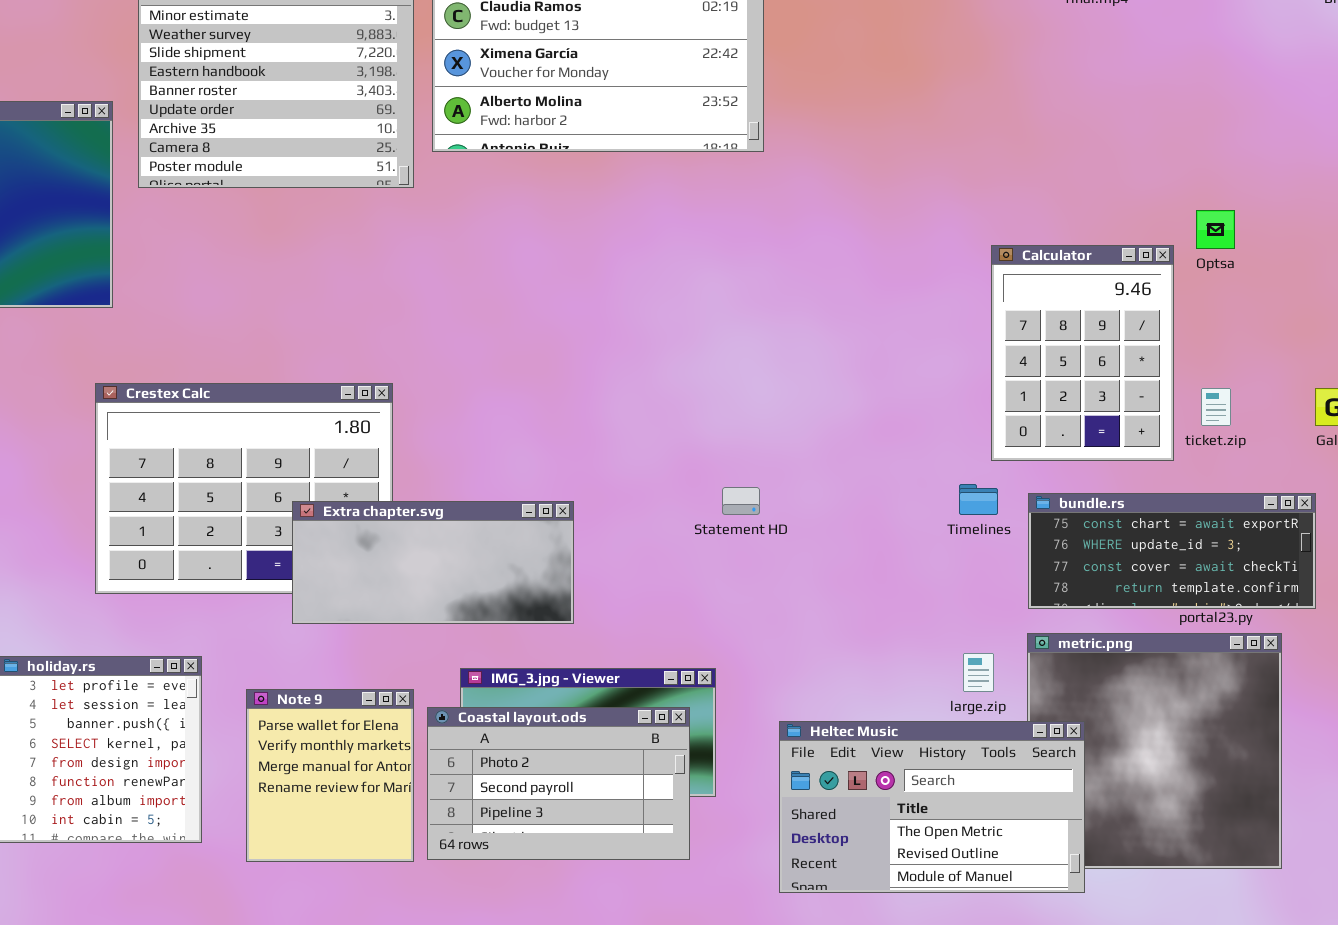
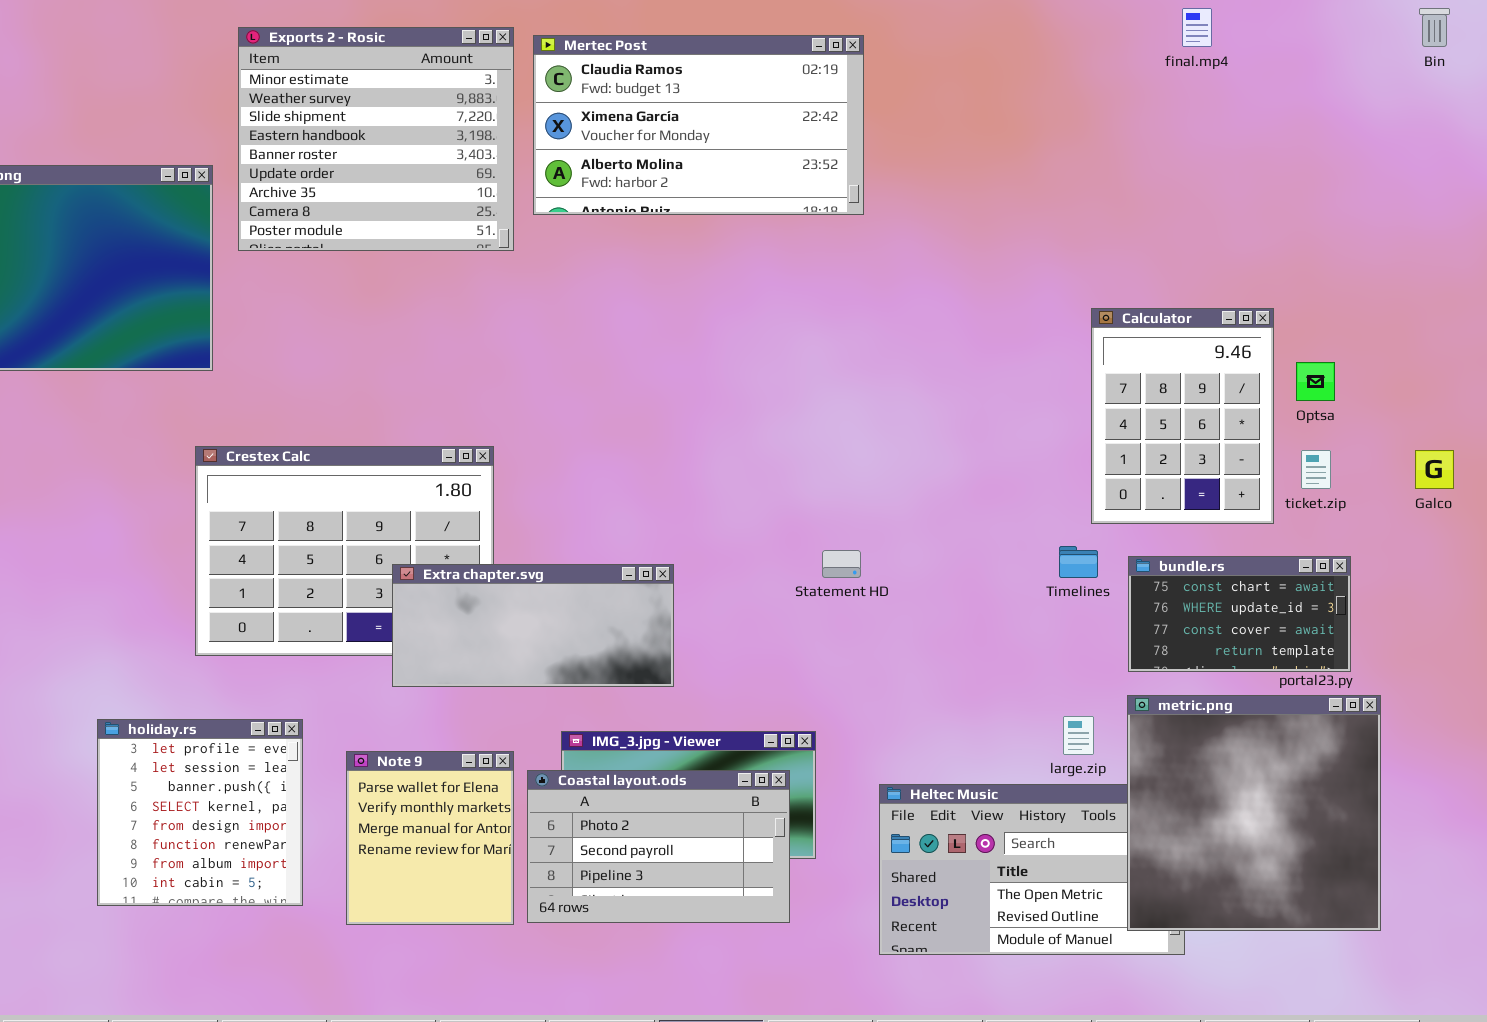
Optsa: [1196,210,1235,249] -> [1296,362,1335,401], moved
bundle.rs: [1028,493,1316,609] -> [1128,556,1351,672], resized
metric.png: [1027,633,1282,869] -> [1127,695,1381,931], raised

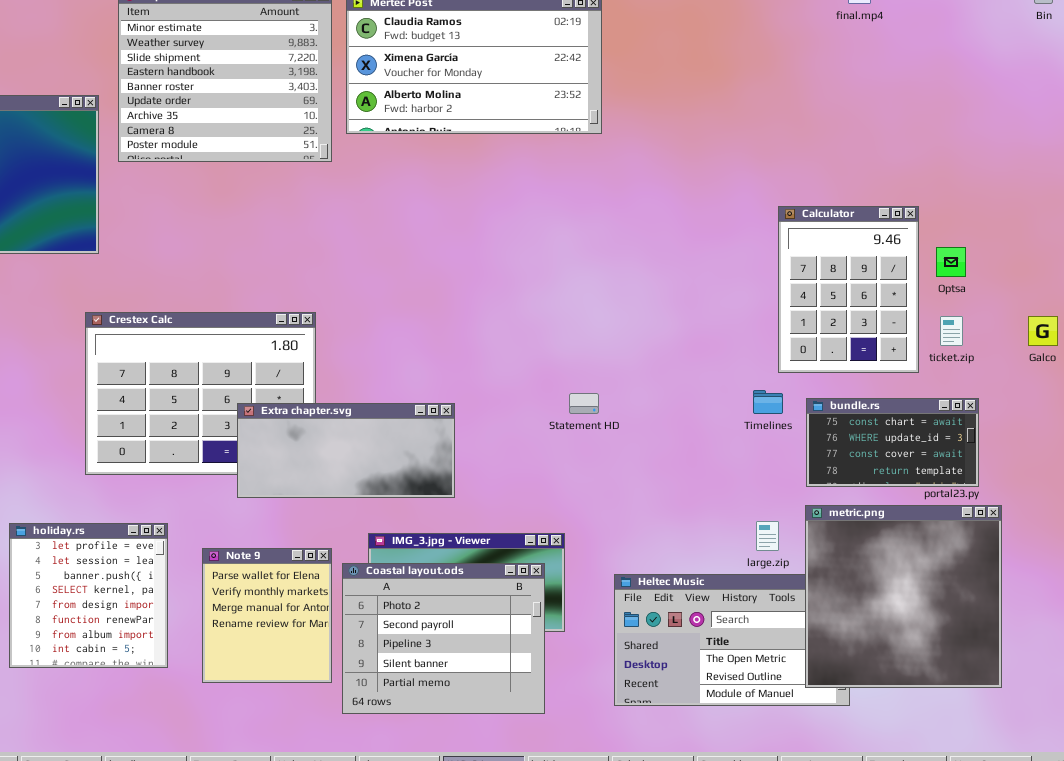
Coastal layout.ods: [527,770,790,923] -> [342,563,545,714], resized

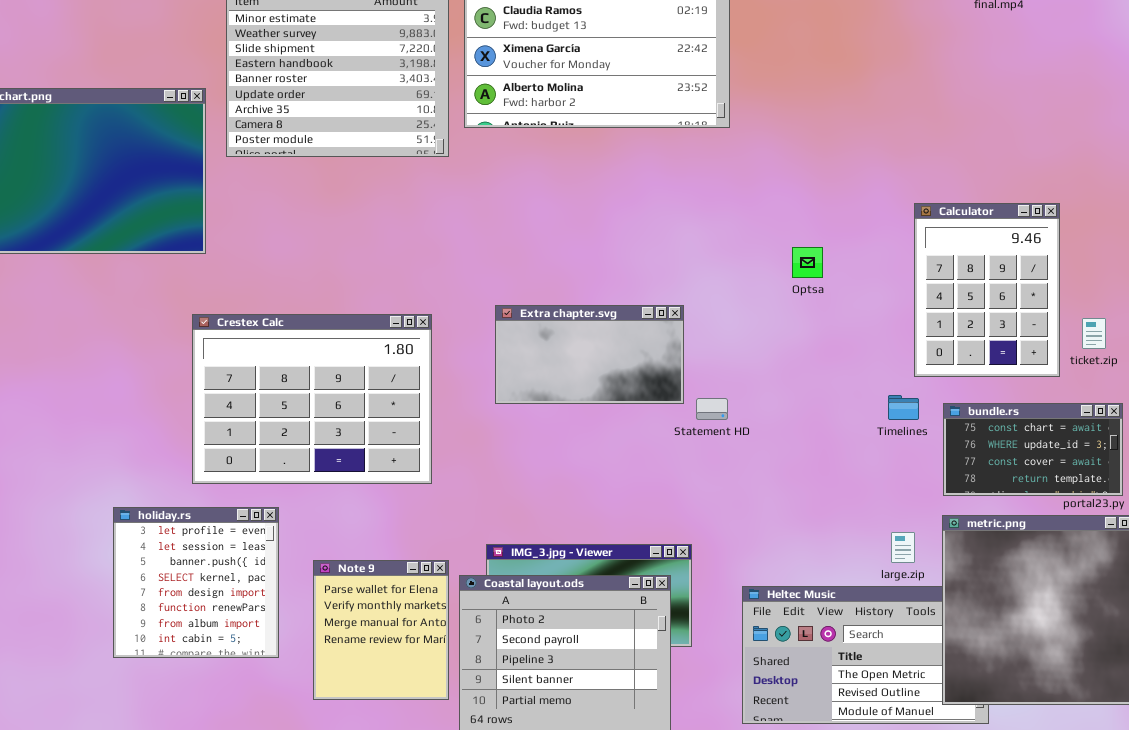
Optsa: [936,247,966,277] -> [792,247,823,278], moved
Extra chapter.svg: [237,403,455,498] -> [495,305,684,404], moved, resized
holiday.rs: [9,523,168,668] -> [113,507,279,658], moved

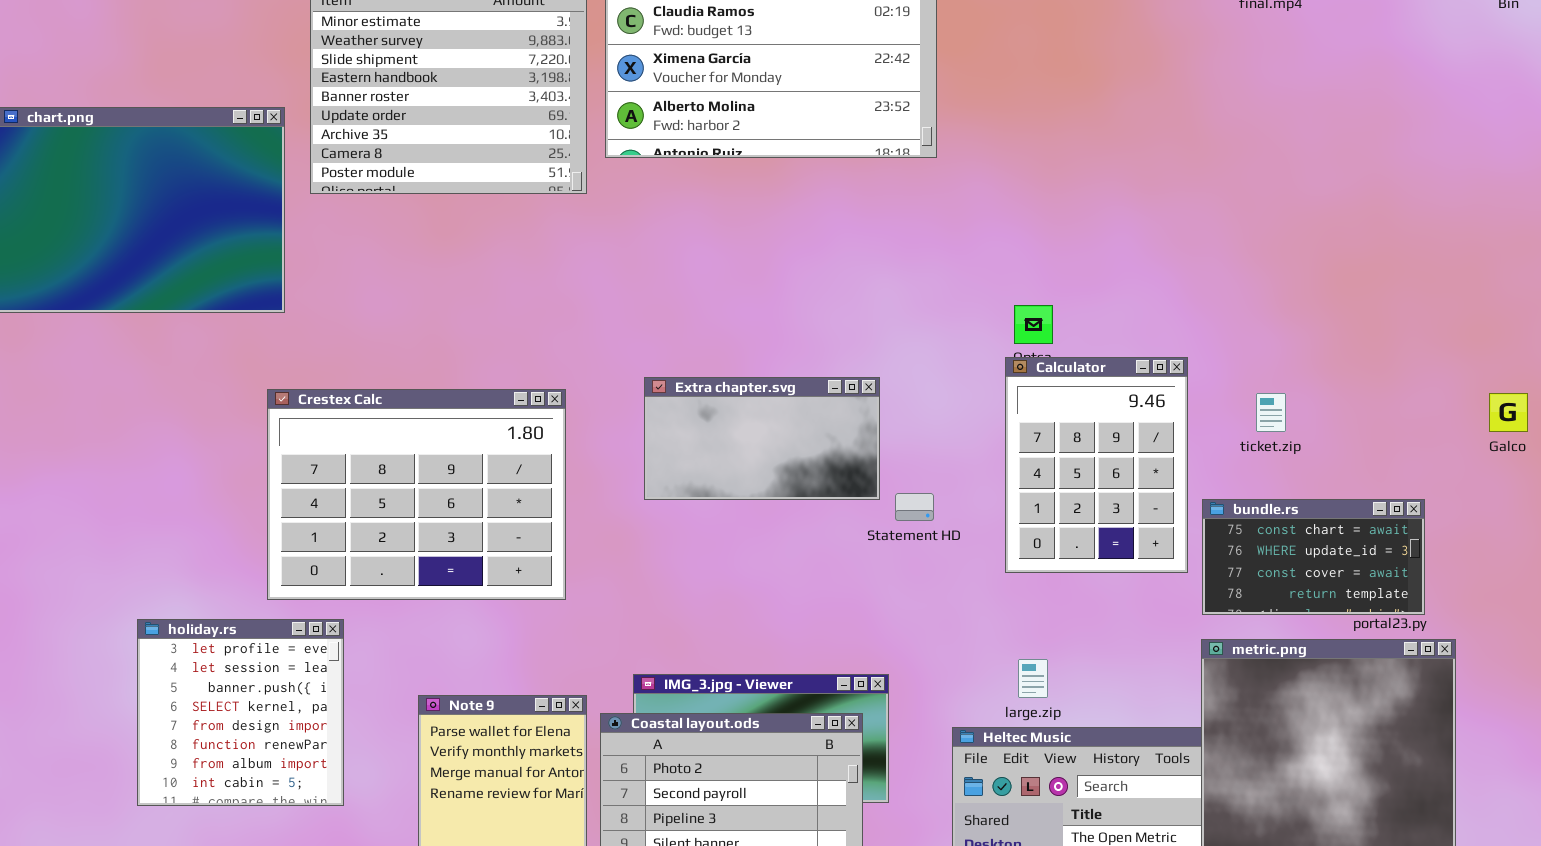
Calculator: [914,203,1060,377] -> [1005,357,1188,573], moved
ticket.zip: [1082,318,1106,349] -> [1256,393,1286,432], moved
holiday.rs: [113,507,279,658] -> [137,619,344,806], moved
large.zip: [891,532,915,563] -> [1018,659,1048,698], moved

